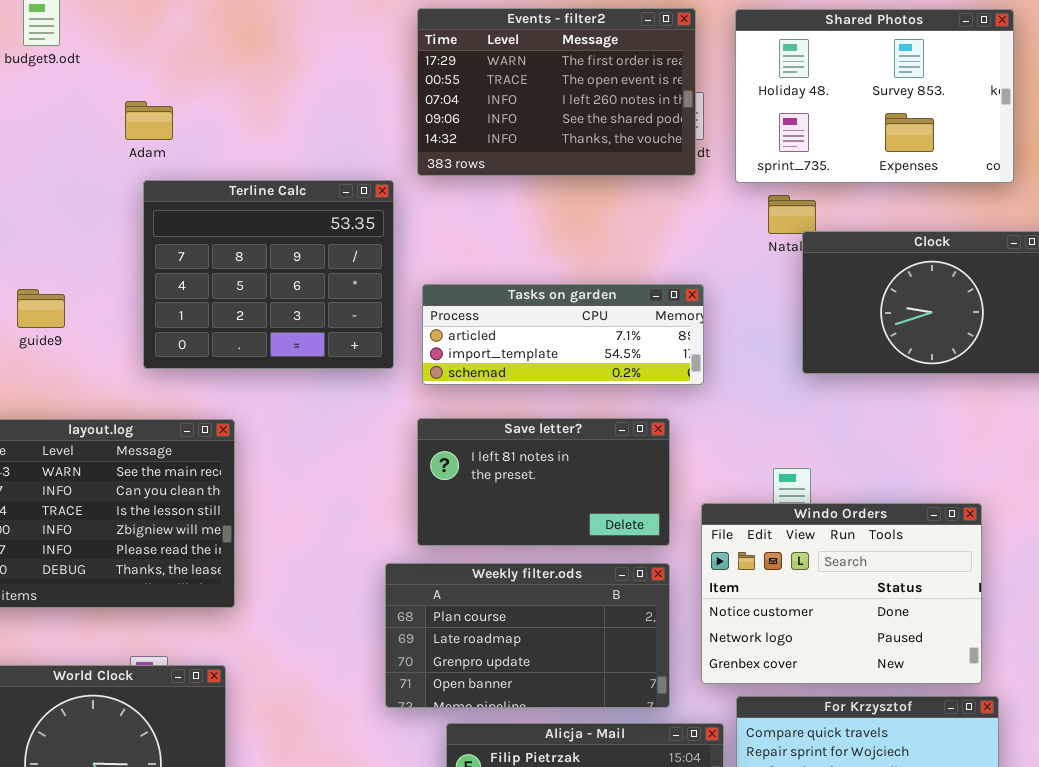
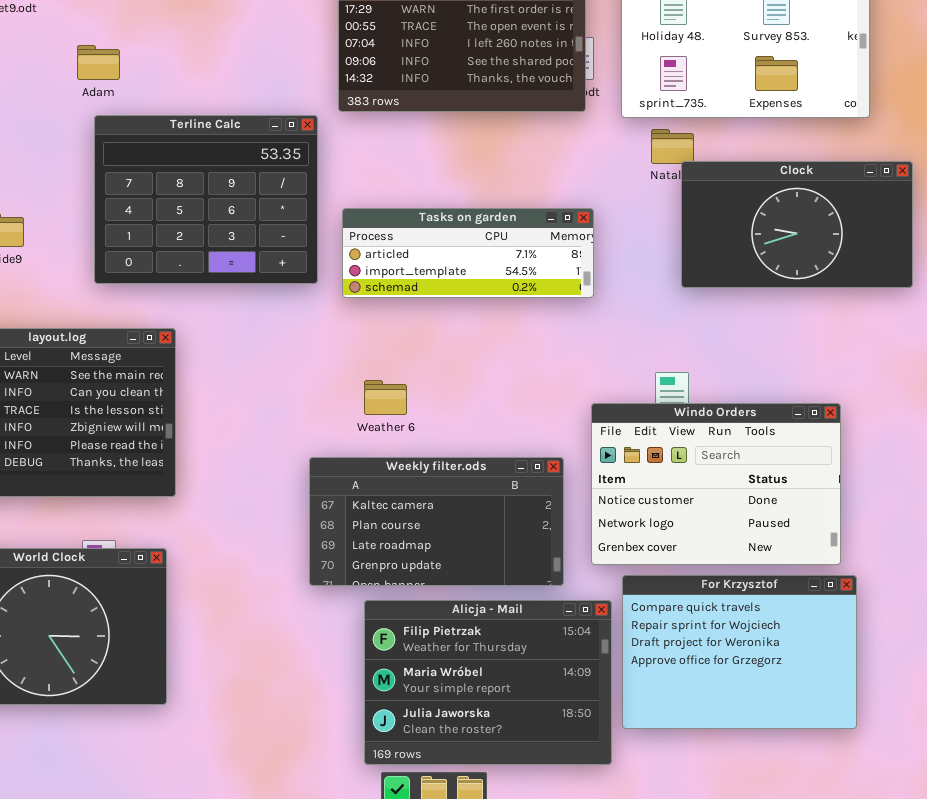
Save letter?: [417,418,670,546] -> none, closed
Weekly filter.ods: [385,563,670,708] -> [309,457,564,586], scrolled up 1 row

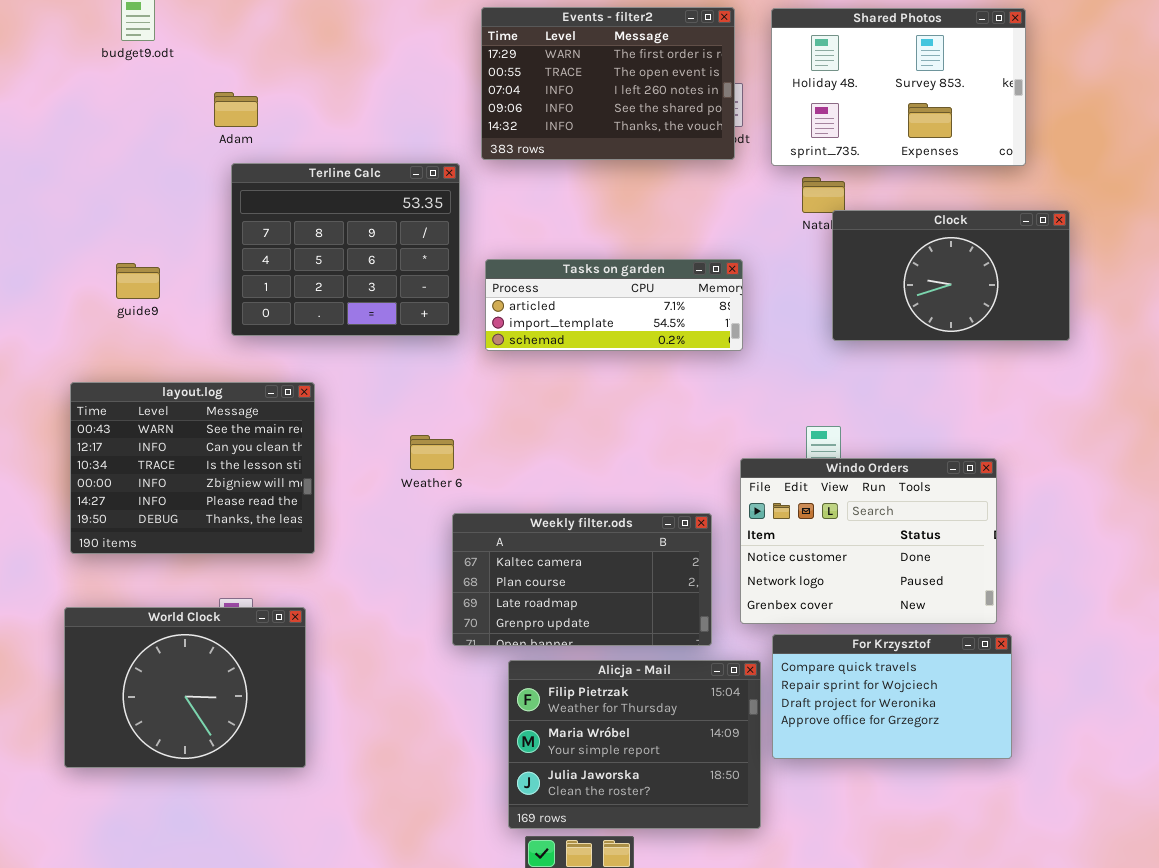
Weather 6: [364,380,407,415] -> [410,435,454,470], moved
For Krzysztof: [622,575,857,729] -> [772,634,1012,759], resized

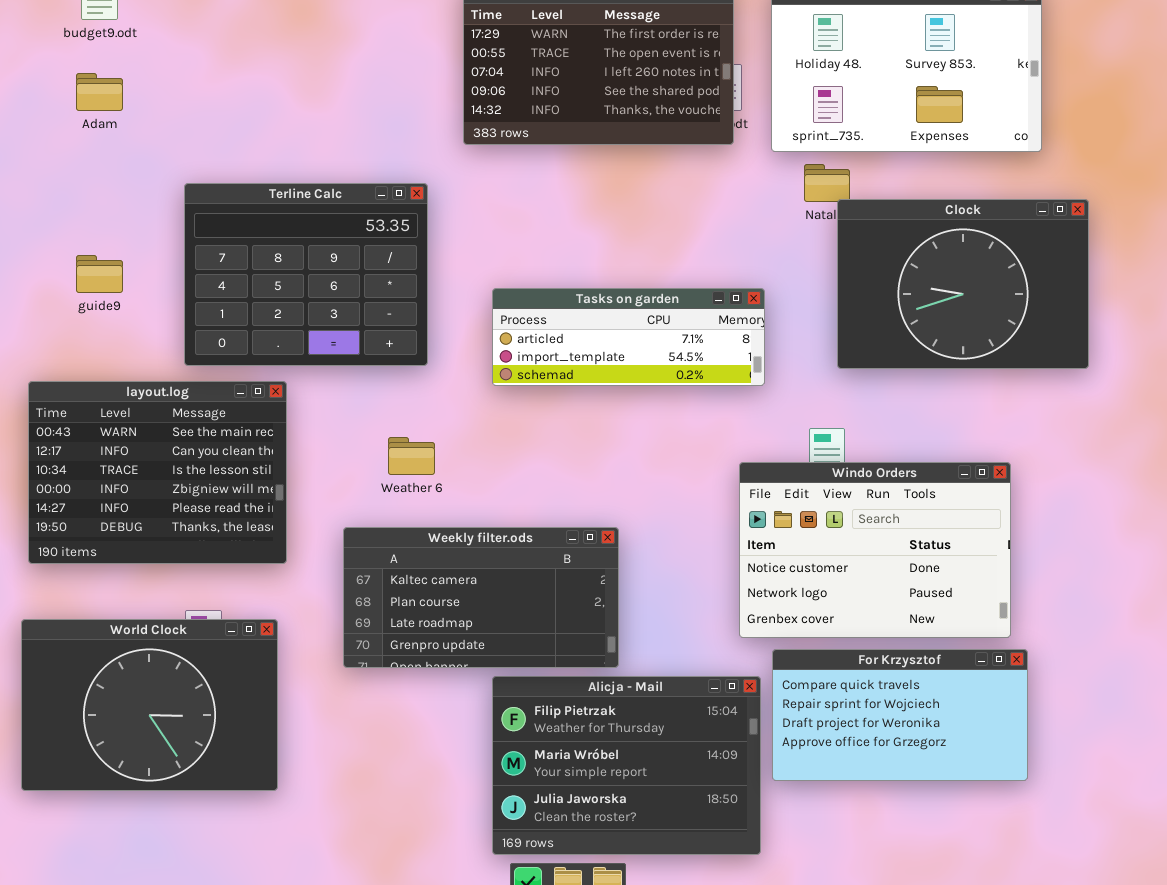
Adam: [214,92,258,127] -> [76,73,123,111], moved
Terline Calc: [231,163,460,336] -> [184,183,428,366], moved
Clock: [832,210,1070,341] -> [837,199,1089,369], resized
Tasks on garden: [485,259,743,351] -> [492,288,765,386], moved
Weekly filter.ods: [452,513,712,646] -> [343,527,619,668], moved

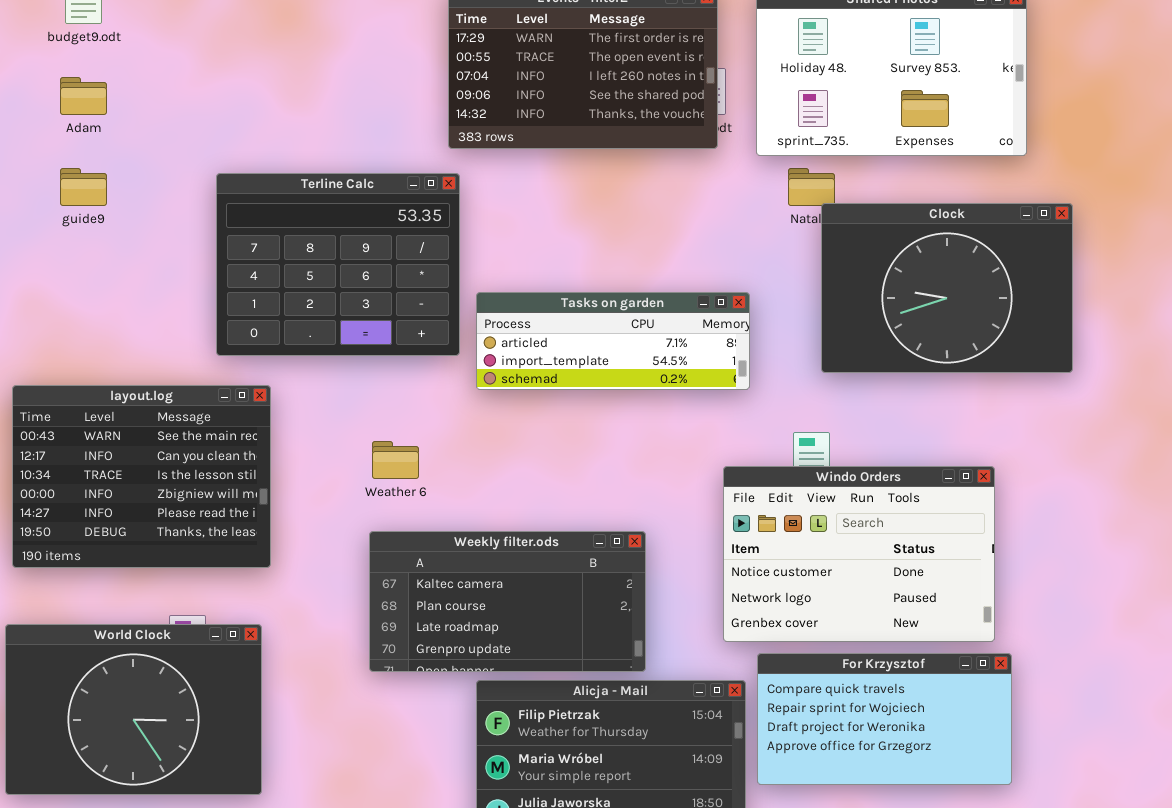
Terline Calc: [184,183,428,366] -> [216,173,460,356], moved
guide9: [76,255,123,293] -> [60,168,107,206], moved
Weekly filter.ods: [343,527,619,668] -> [369,531,646,672], moved

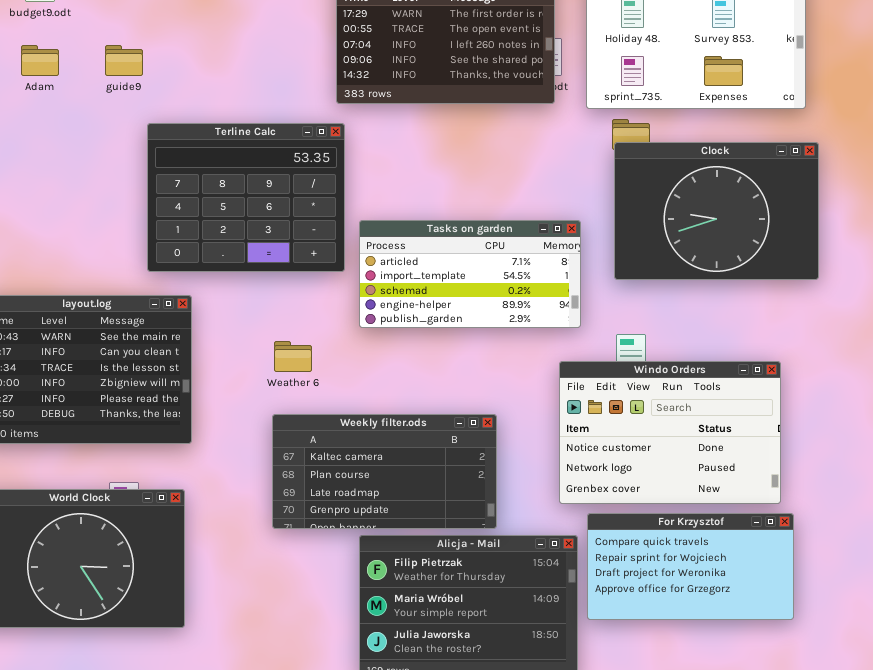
guide9: [60,168,107,206] -> [105,45,143,76], moved
Clock: [821,203,1073,373] -> [614,142,819,280], moved
Tasks on garden: [476,292,750,390] -> [359,220,581,328], resized

